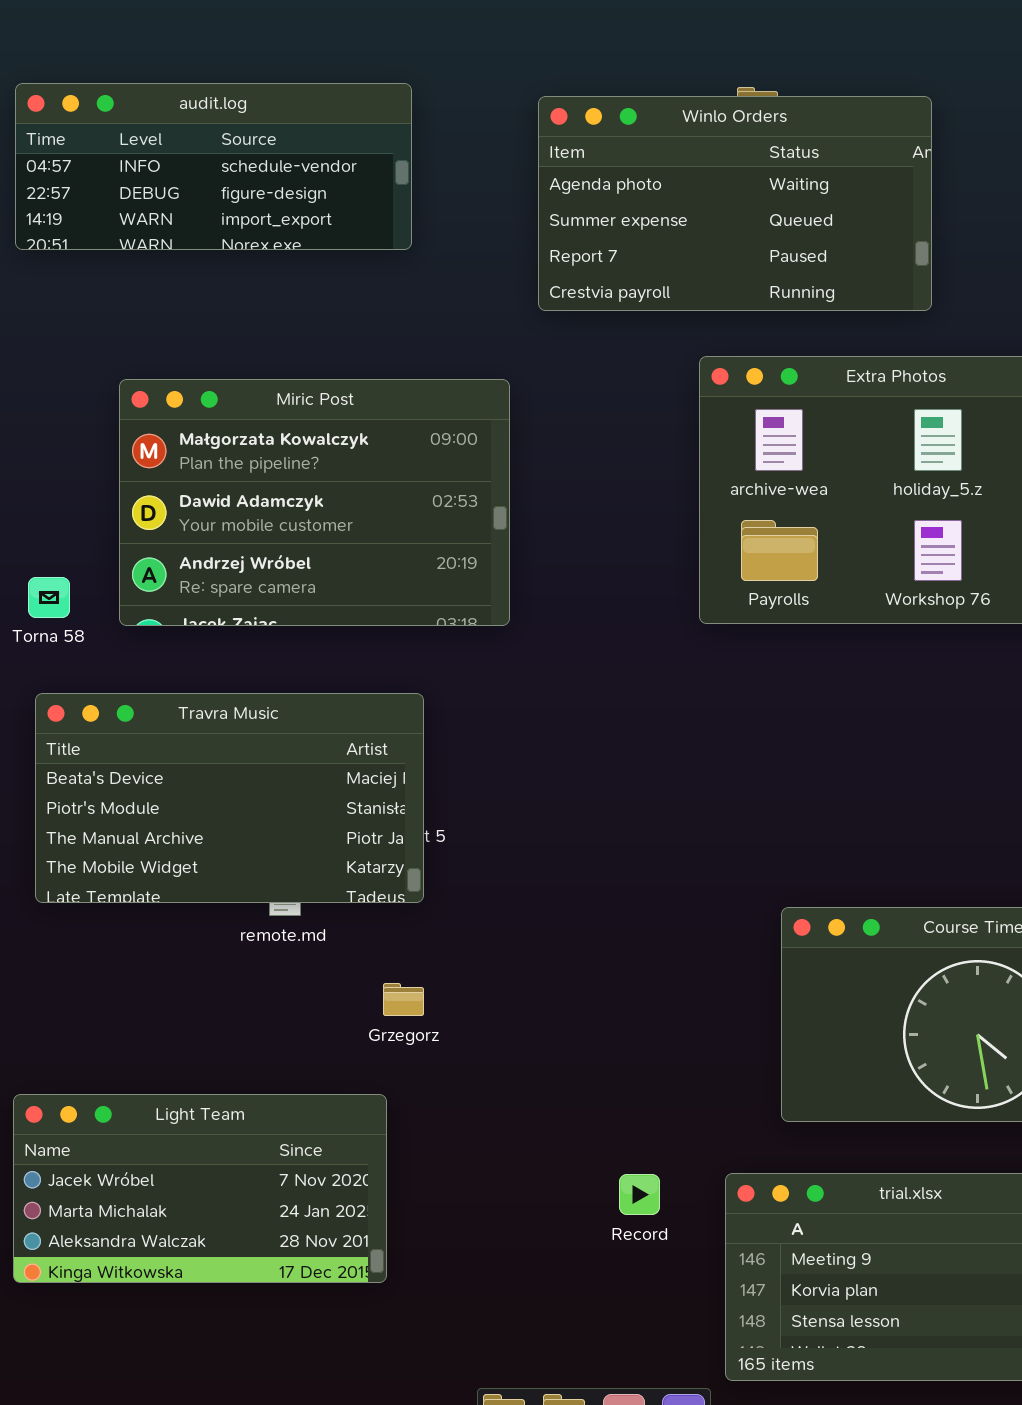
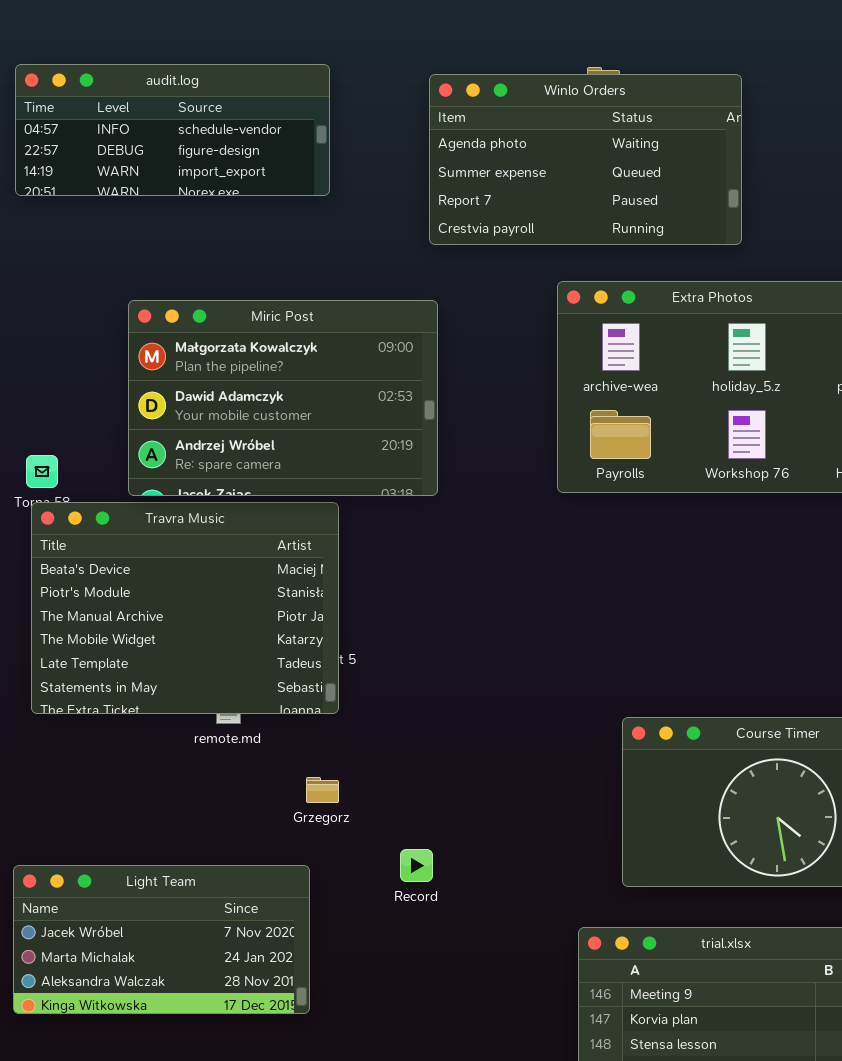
Miric Post: [119,379,510,626] -> [128,300,438,496], moved
Travra Music: [35,693,424,903] -> [31,502,339,714], resized
Record: [619,1174,660,1215] -> [400,849,433,882], moved

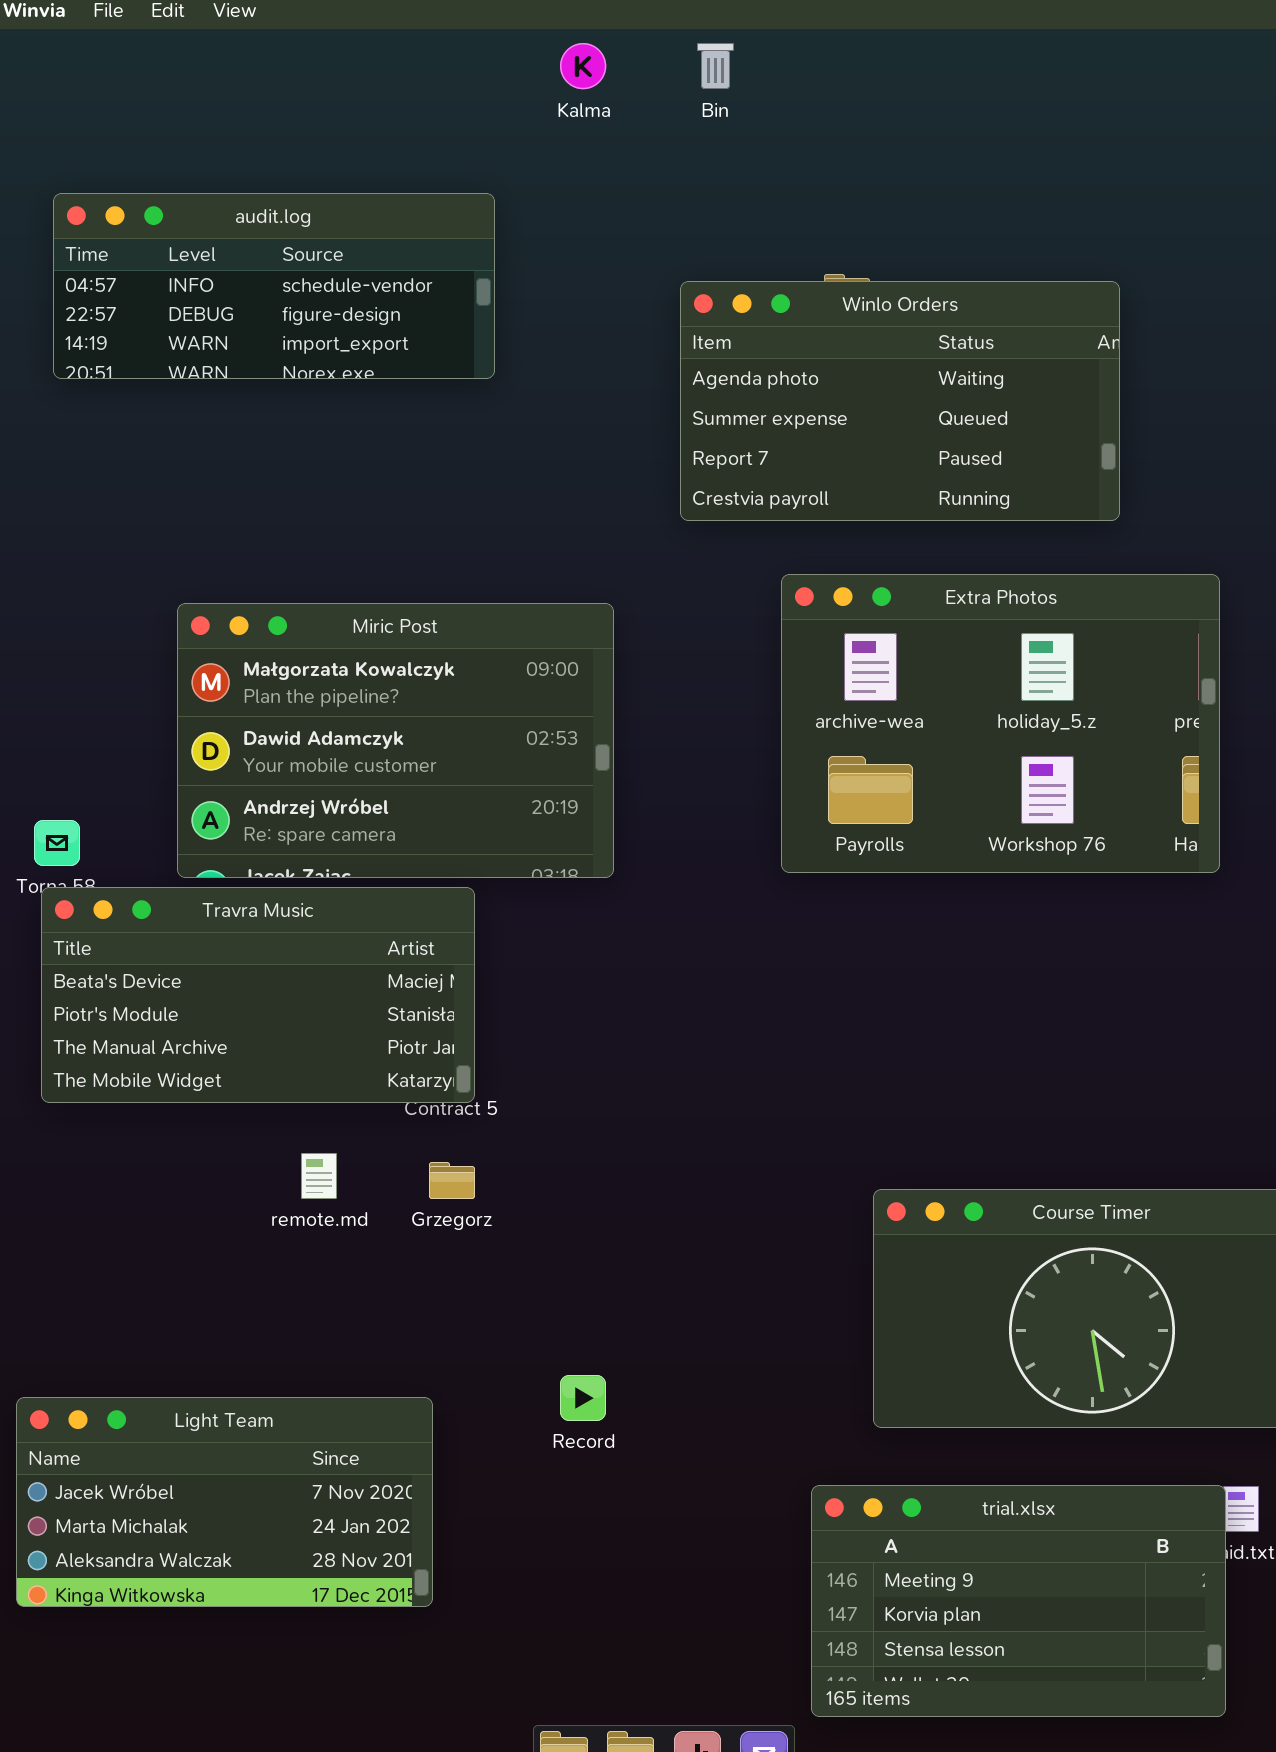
audit.log: [15,64,330,196] -> [53,193,495,379], moved
Winlo Orders: [429,74,742,245] -> [680,281,1120,521], moved
Travra Music: [31,502,339,714] -> [41,887,475,1103], resized
Grzegorz: [306,777,339,803] -> [429,1162,475,1199], moved

